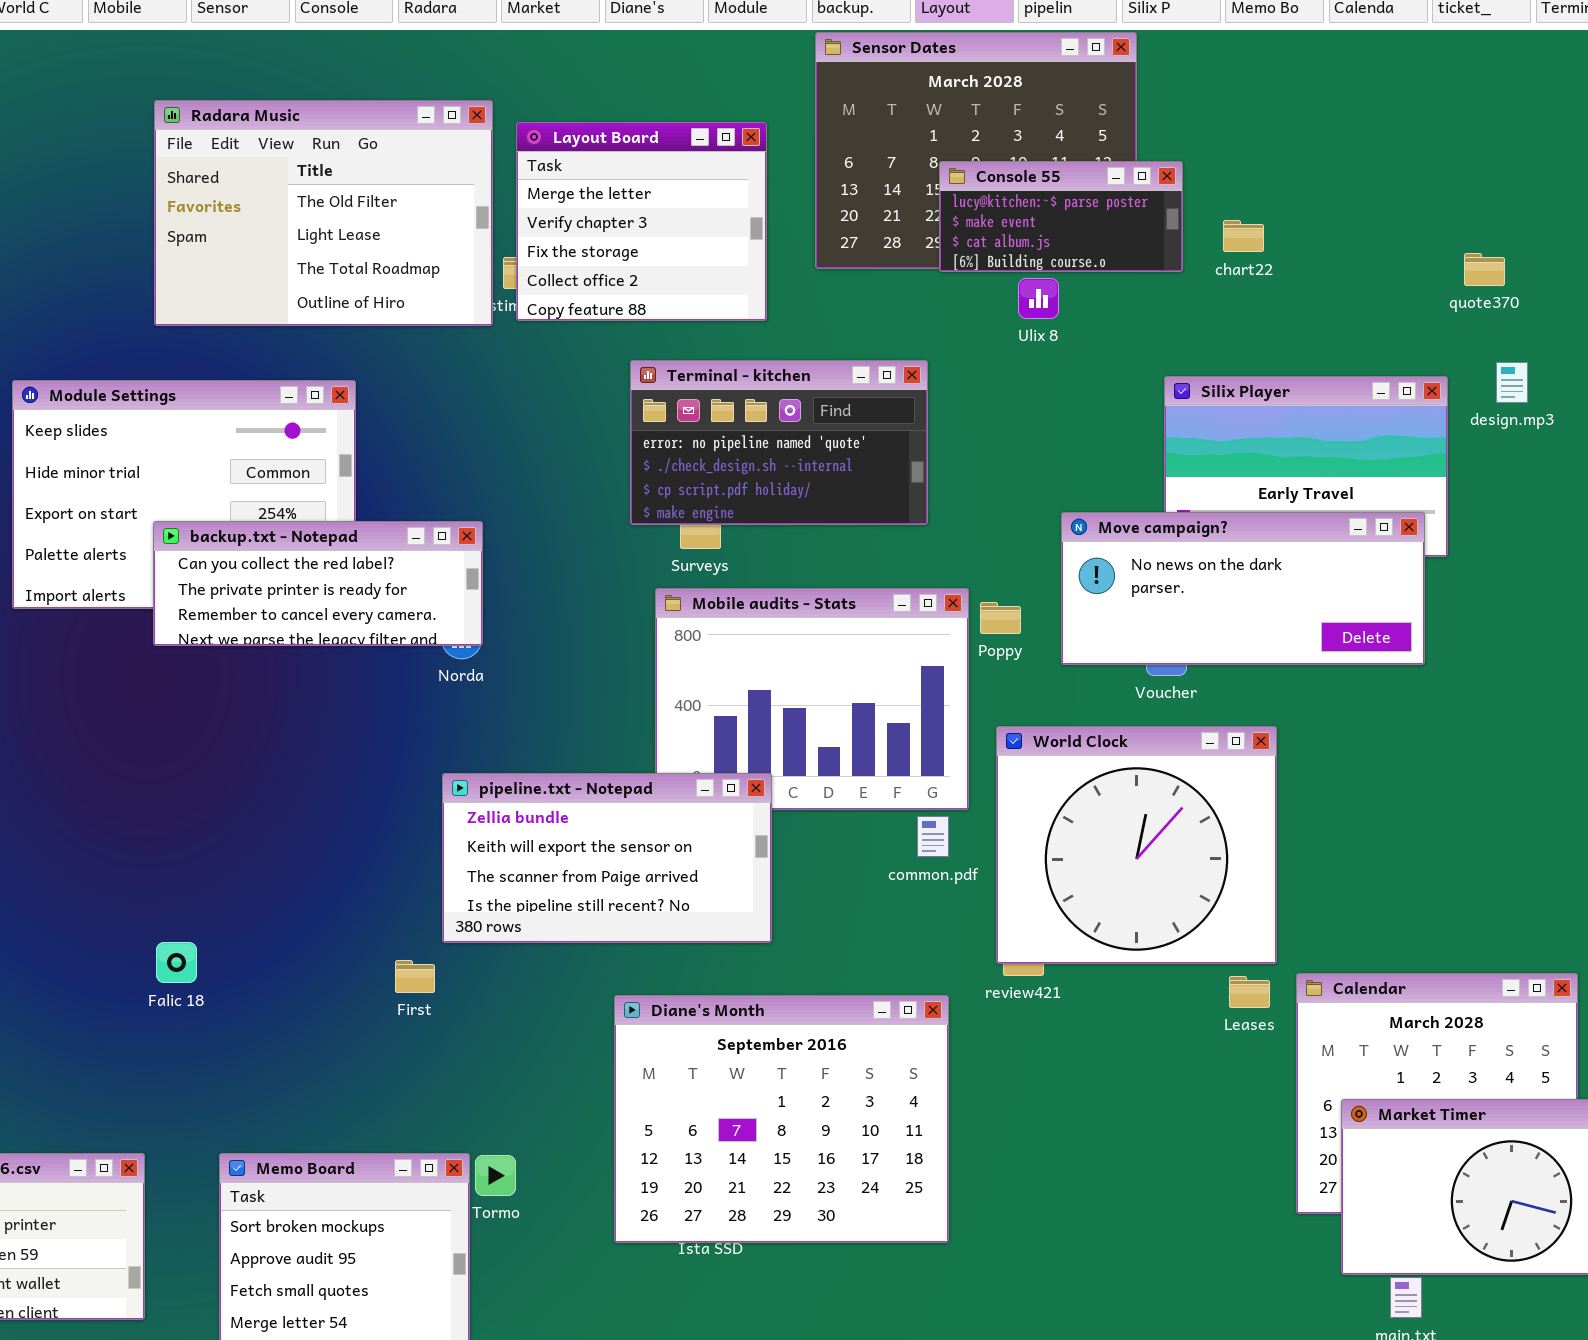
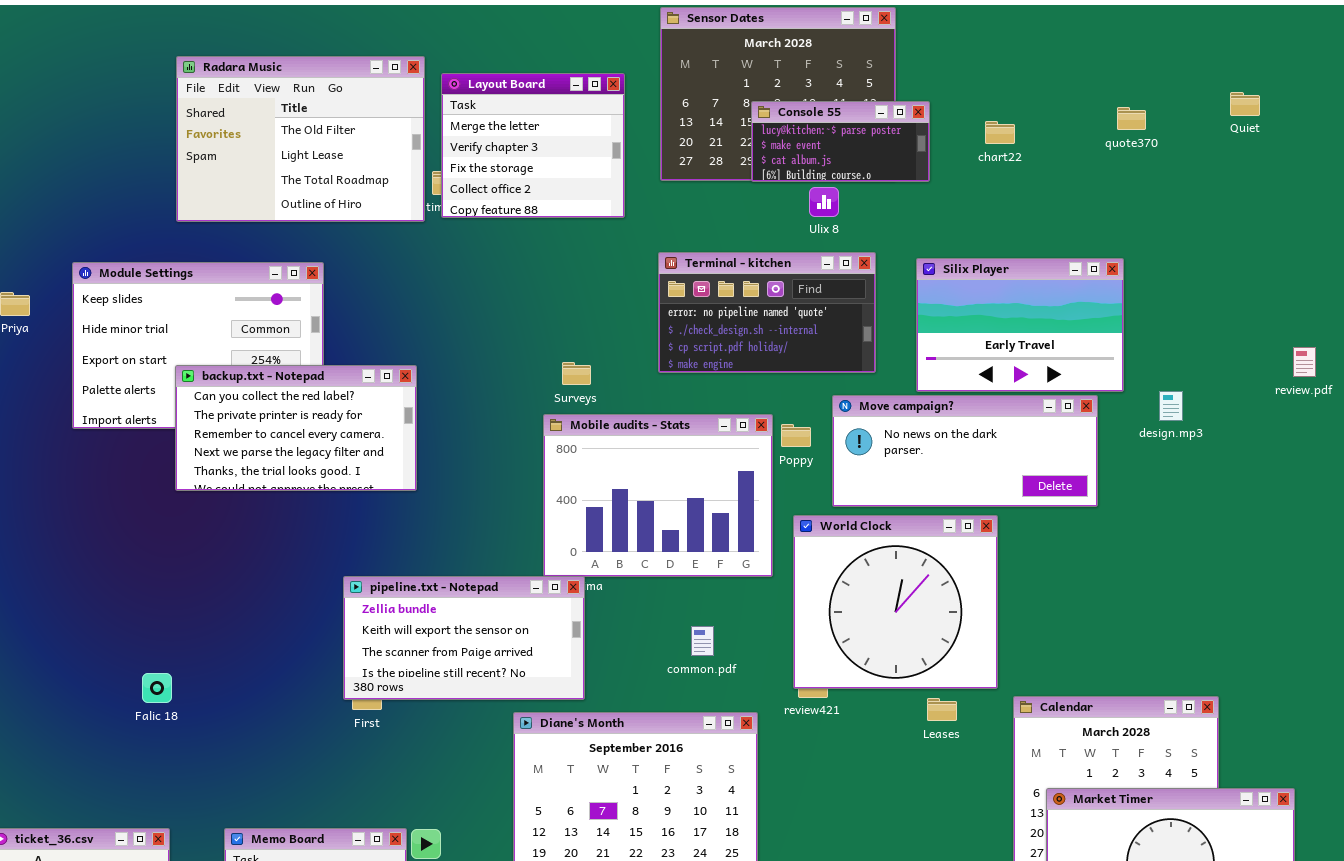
chart22: [1223,220,1264,252] -> [985,121,1015,144], moved
quote370: [1464,253,1505,286] -> [1117,107,1146,130], moved
Terminal - kitchen: [630,360,928,525] -> [658,252,876,373], moved
design.mp3: [1496,362,1528,403] -> [1159,391,1183,421], moved
Move campaign?: [1061,512,1425,665] -> [832,395,1098,507], moved
backup.txt - Notepad: [153,521,483,646] -> [175,365,417,491], resized
pipeline.txt - Notepad: [442,773,772,943] -> [343,576,585,700], moved
common.pdf: [917,816,949,857] -> [691,626,714,656], moved
Falic 18: [156,942,197,983] -> [142,673,172,703], moved
Leases: [1229,976,1270,1008] -> [927,698,957,721], moved

